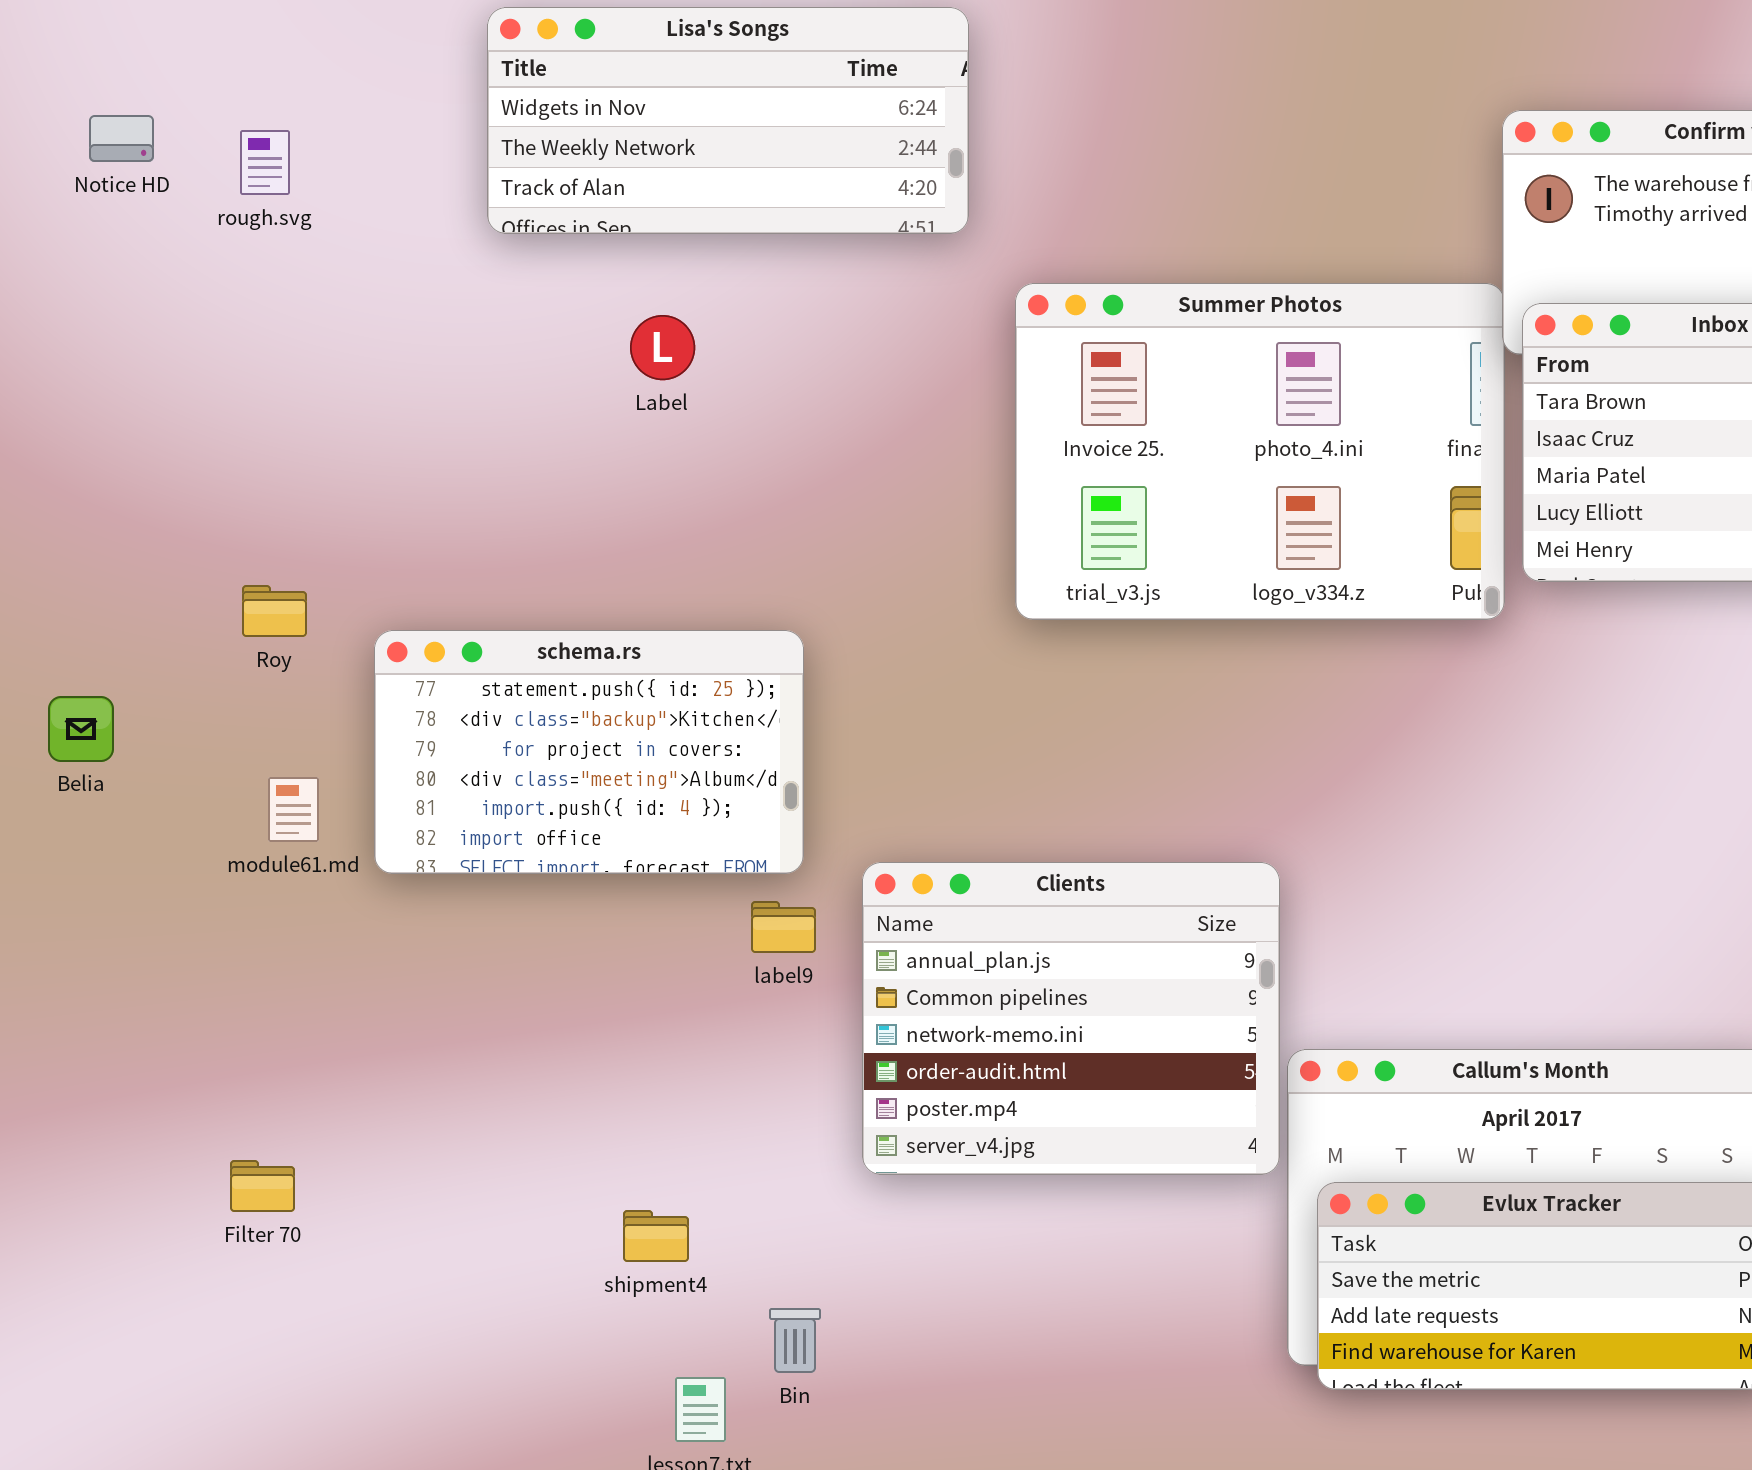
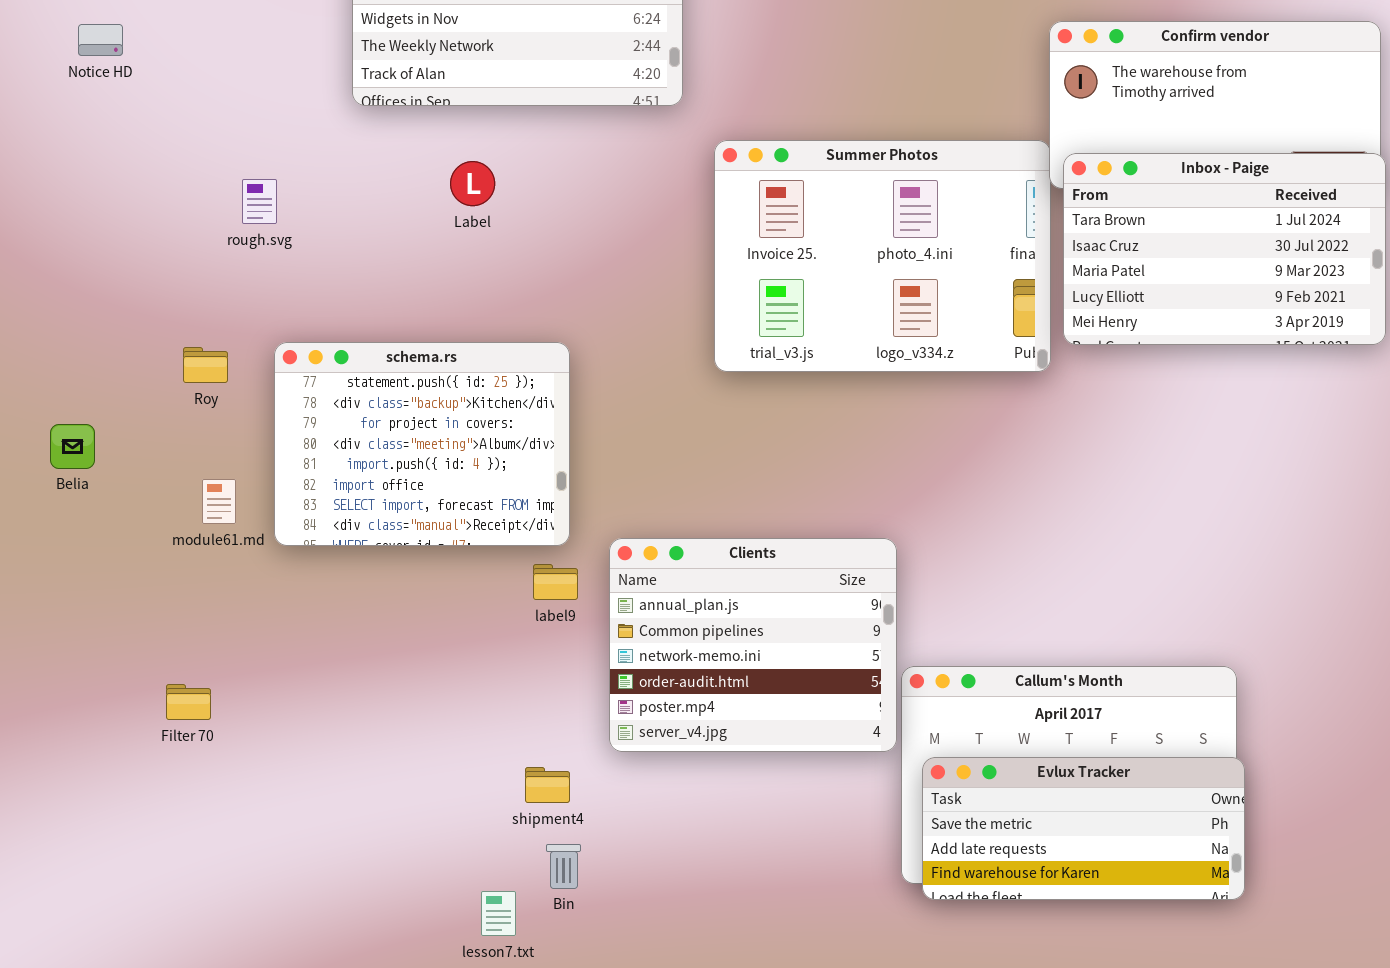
rough.svg: [240,130,290,195] -> [242,179,277,224], moved
schema.rs: [374,630,804,874] -> [274,342,570,546], resized
Filter 70: [230,1160,295,1212] -> [166,684,211,720], moved
shipment4: [623,1210,689,1262] -> [525,767,570,803], moved

